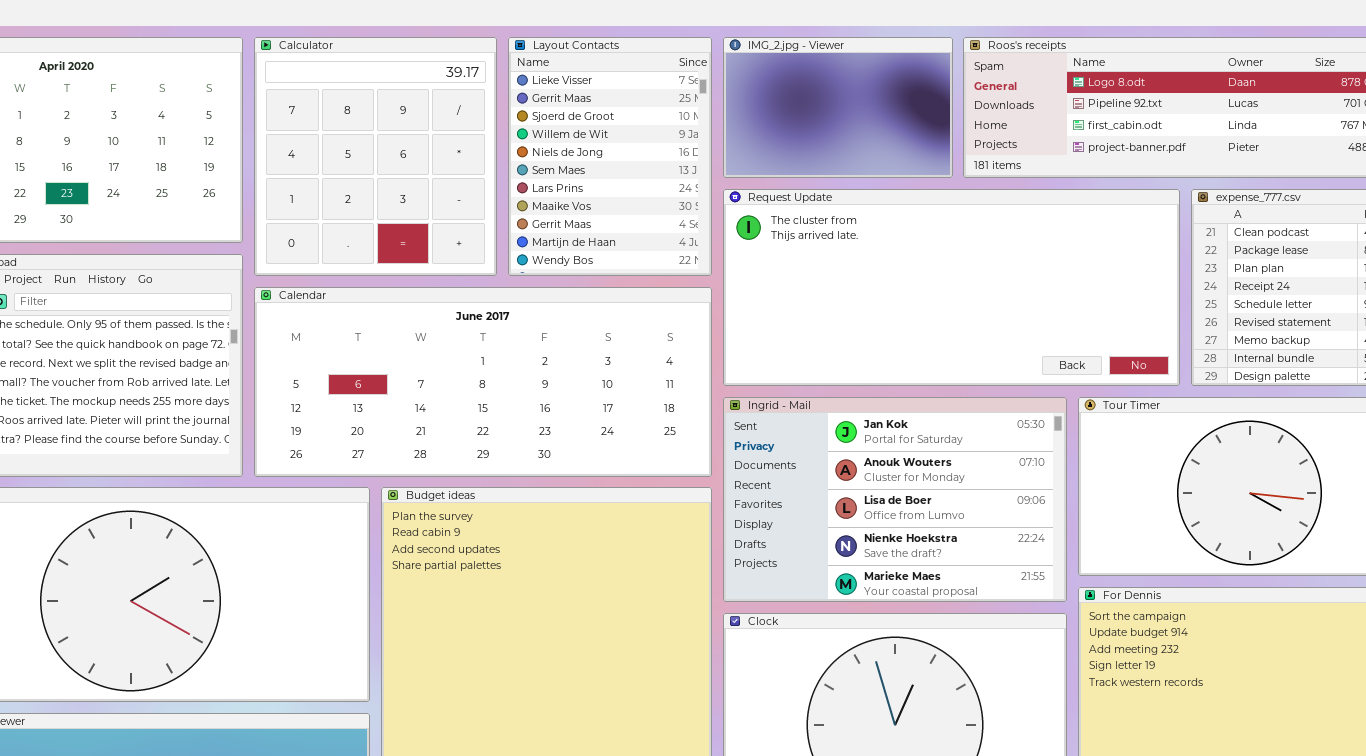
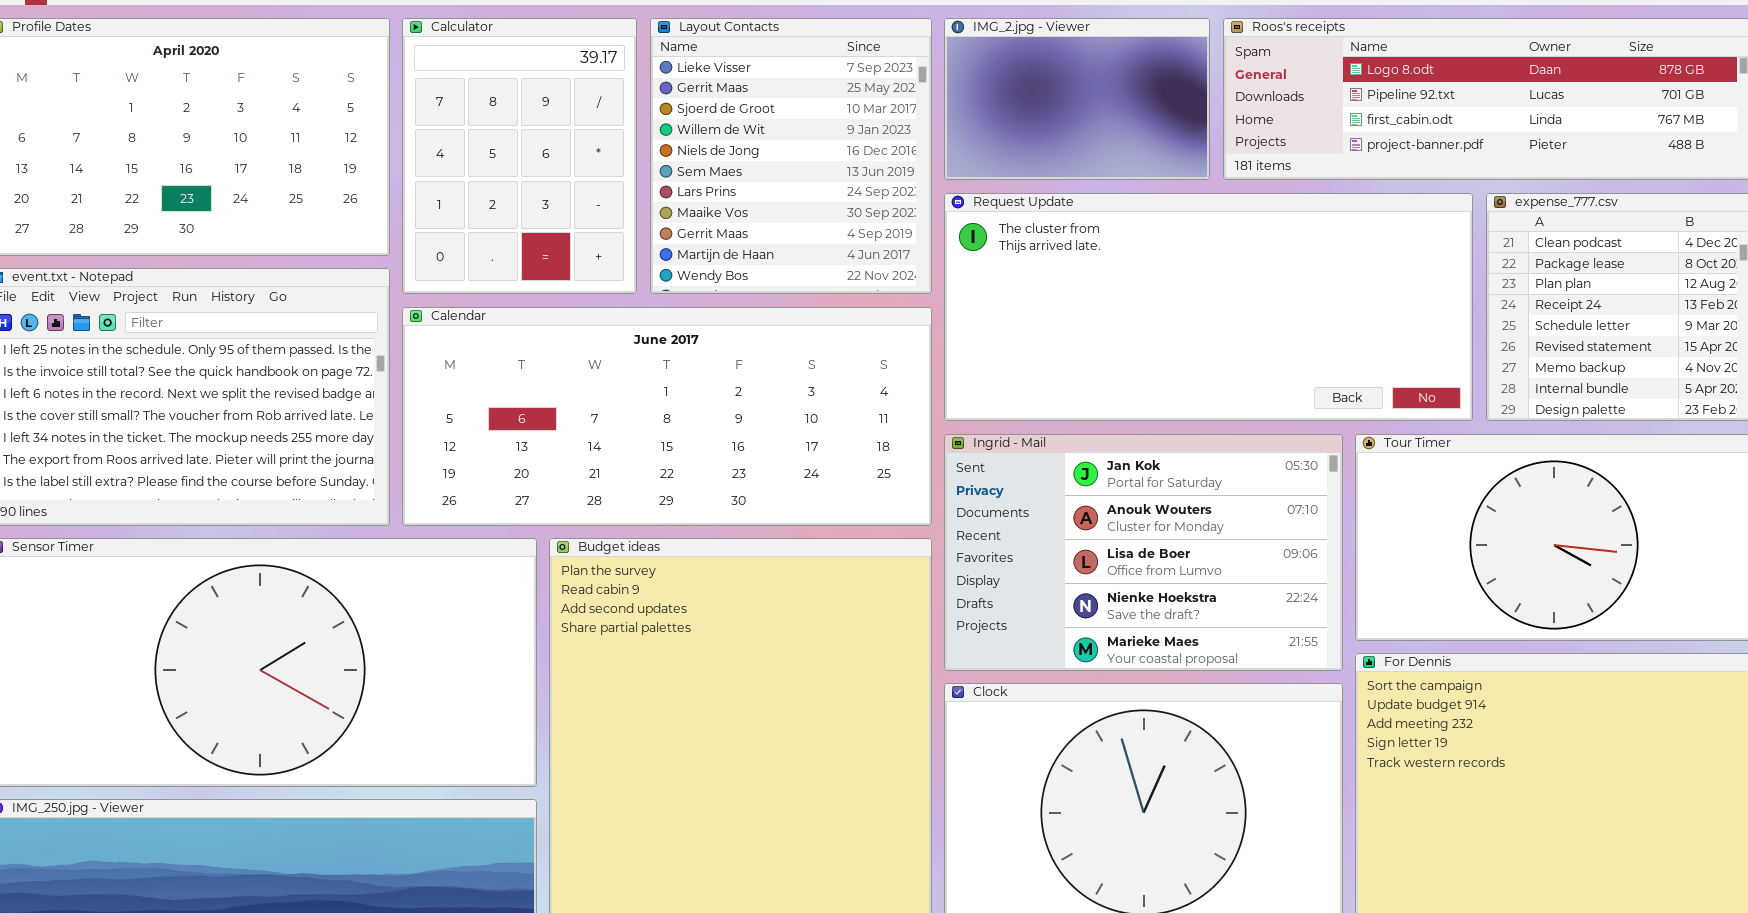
Calculator: [254,37,497,276] -> [402,18,637,294], resized
Layout Contacts: [508,37,712,276] -> [650,18,932,294], resized

